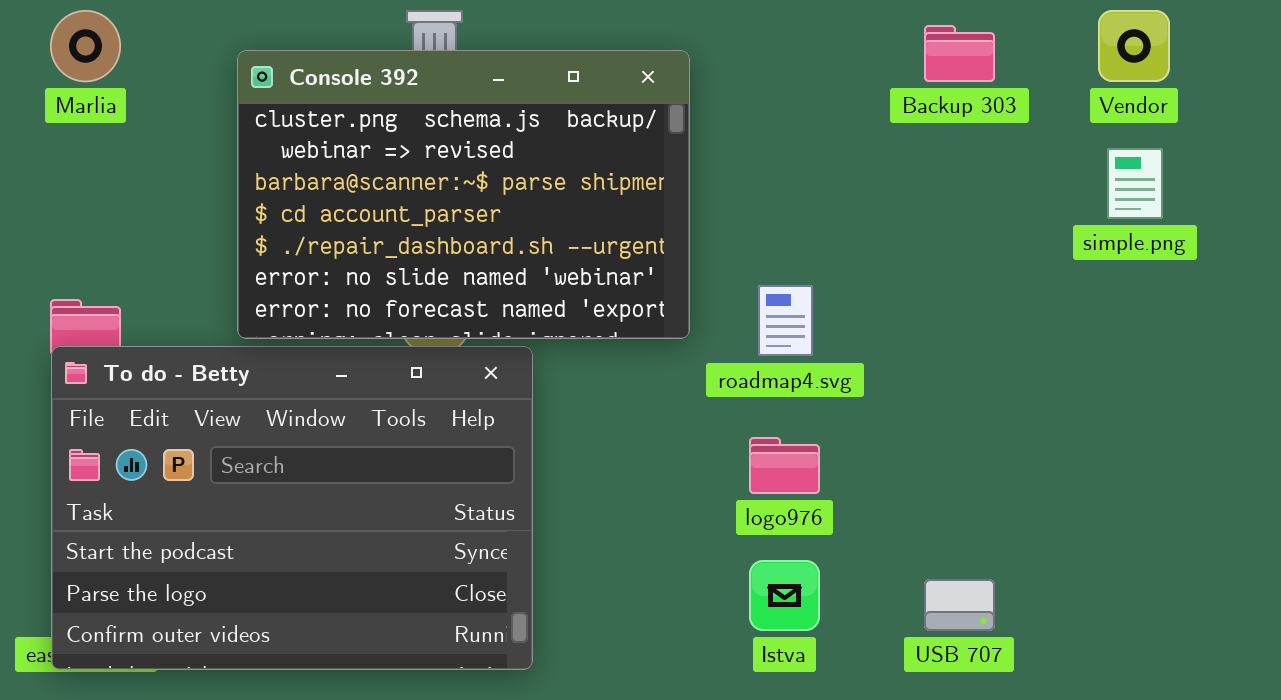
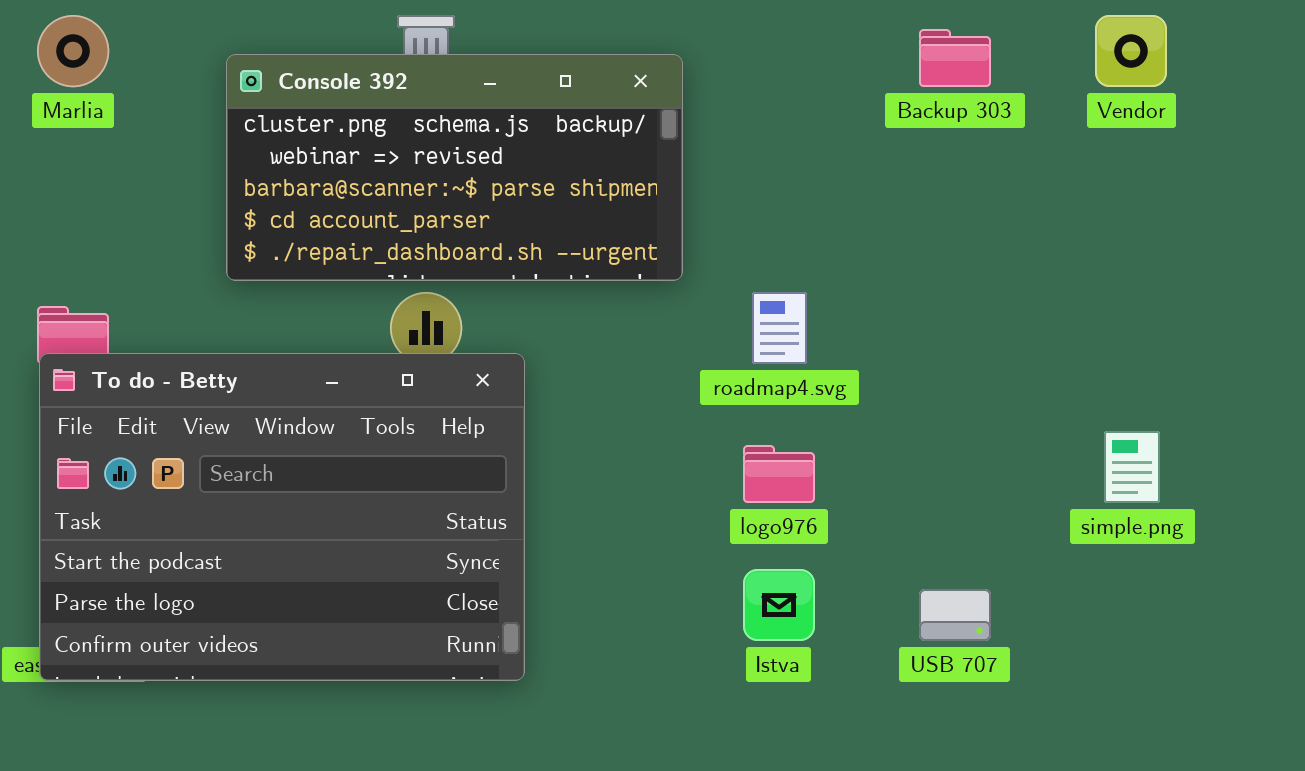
Console 392: [237,50,690,339] -> [226,54,683,281], resized
simple.png: [1107,148,1163,219] -> [1104,431,1160,503], moved

